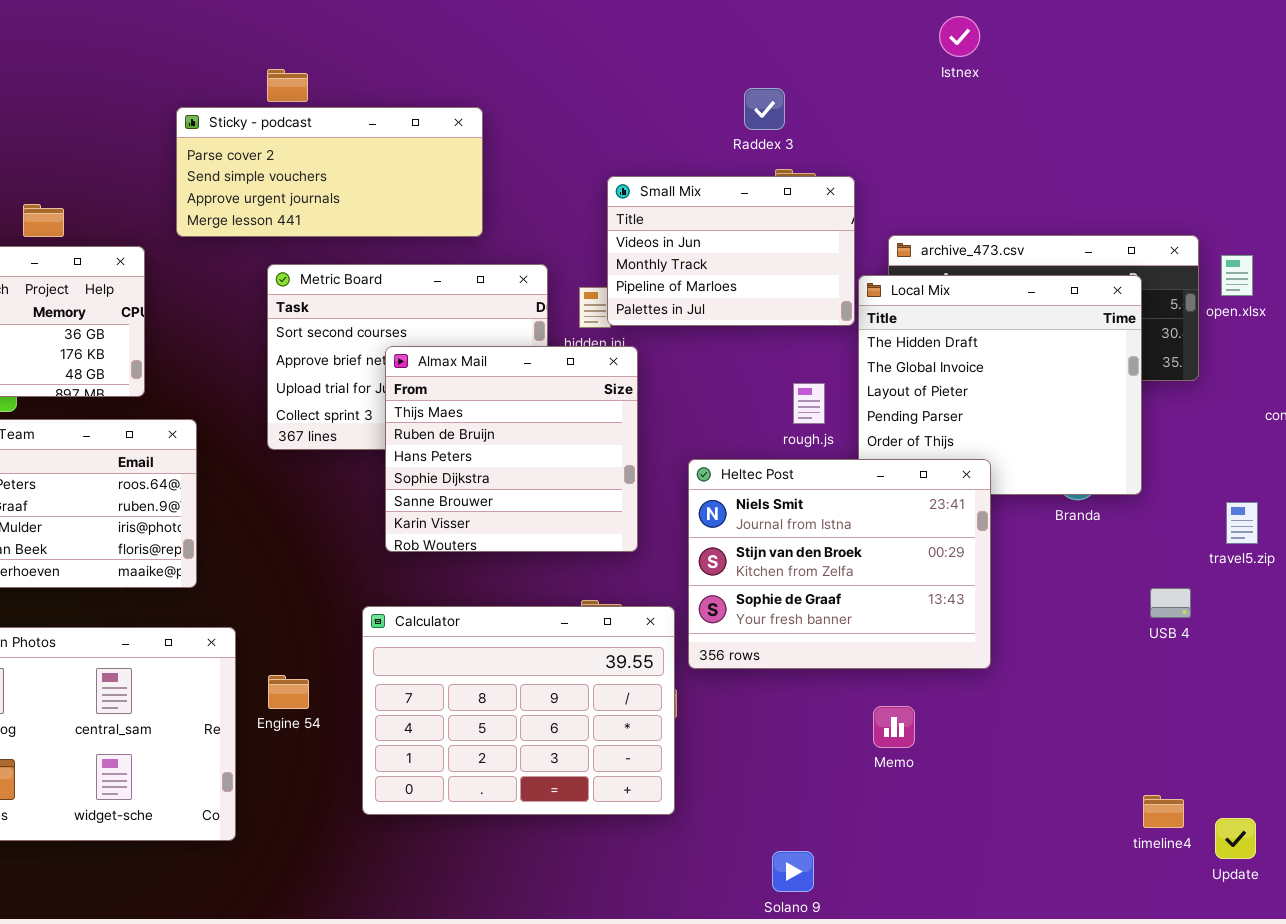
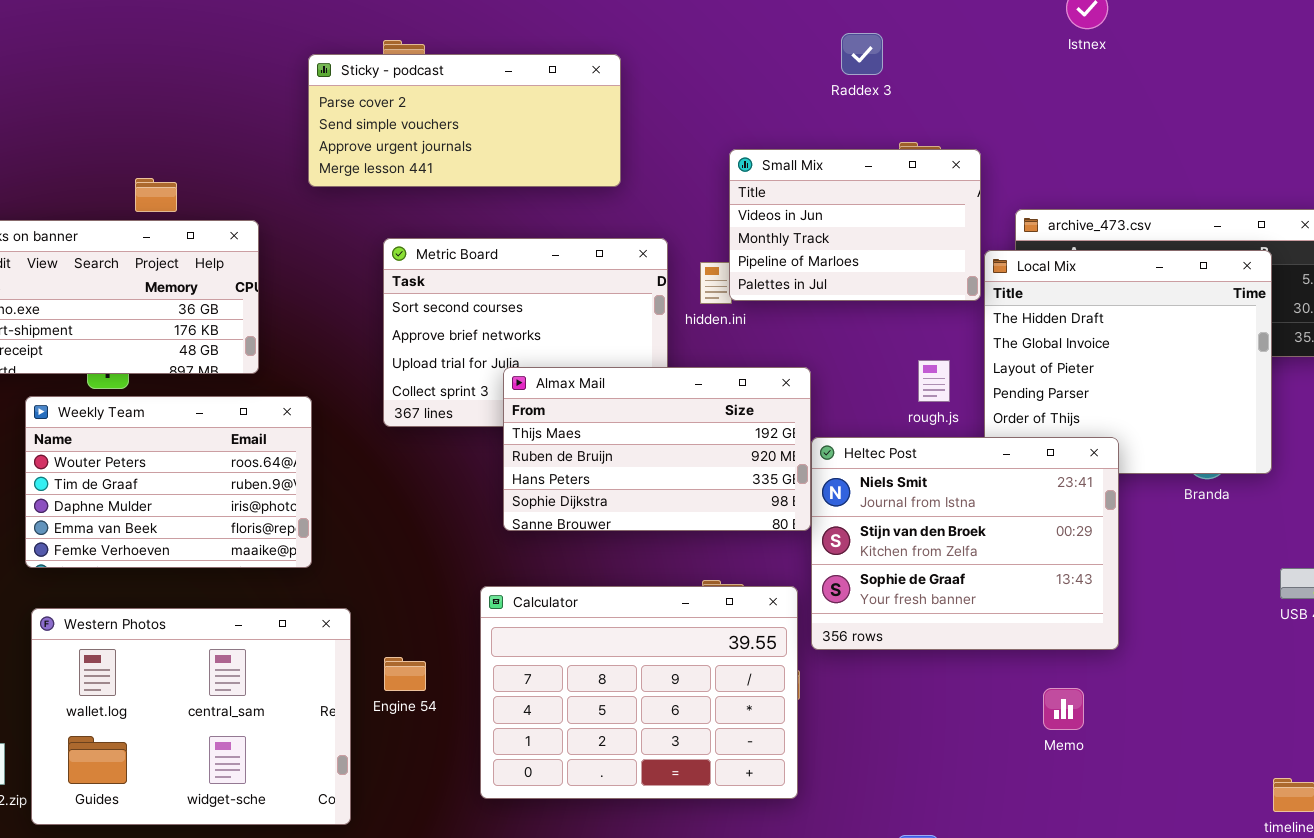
Raddex 3: [744,88,785,130] -> [841,33,883,75], moved
Sticky - podcast: [176,107,483,237] -> [308,54,621,187], moved
Almax Mail: [385,346,638,552] -> [503,367,811,531], resized
Memo: [873,706,915,748] -> [1043,688,1084,730], moved

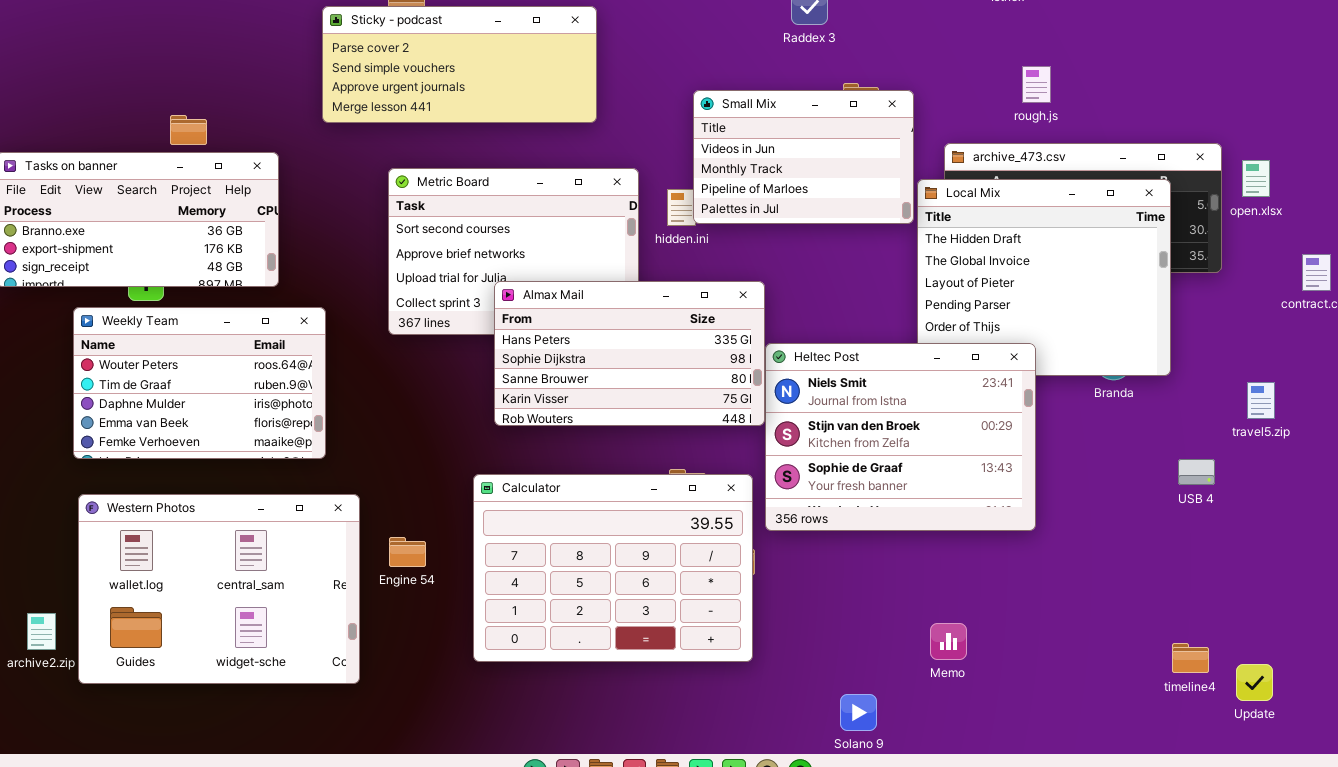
rough.js: [918,360,950,402] -> [1022,66,1051,103], moved
Almax Mail: [503,367,811,531] -> [494,281,765,426], scrolled down 2 rows
Memo: [1043,688,1084,730] -> [930,623,967,660], moved

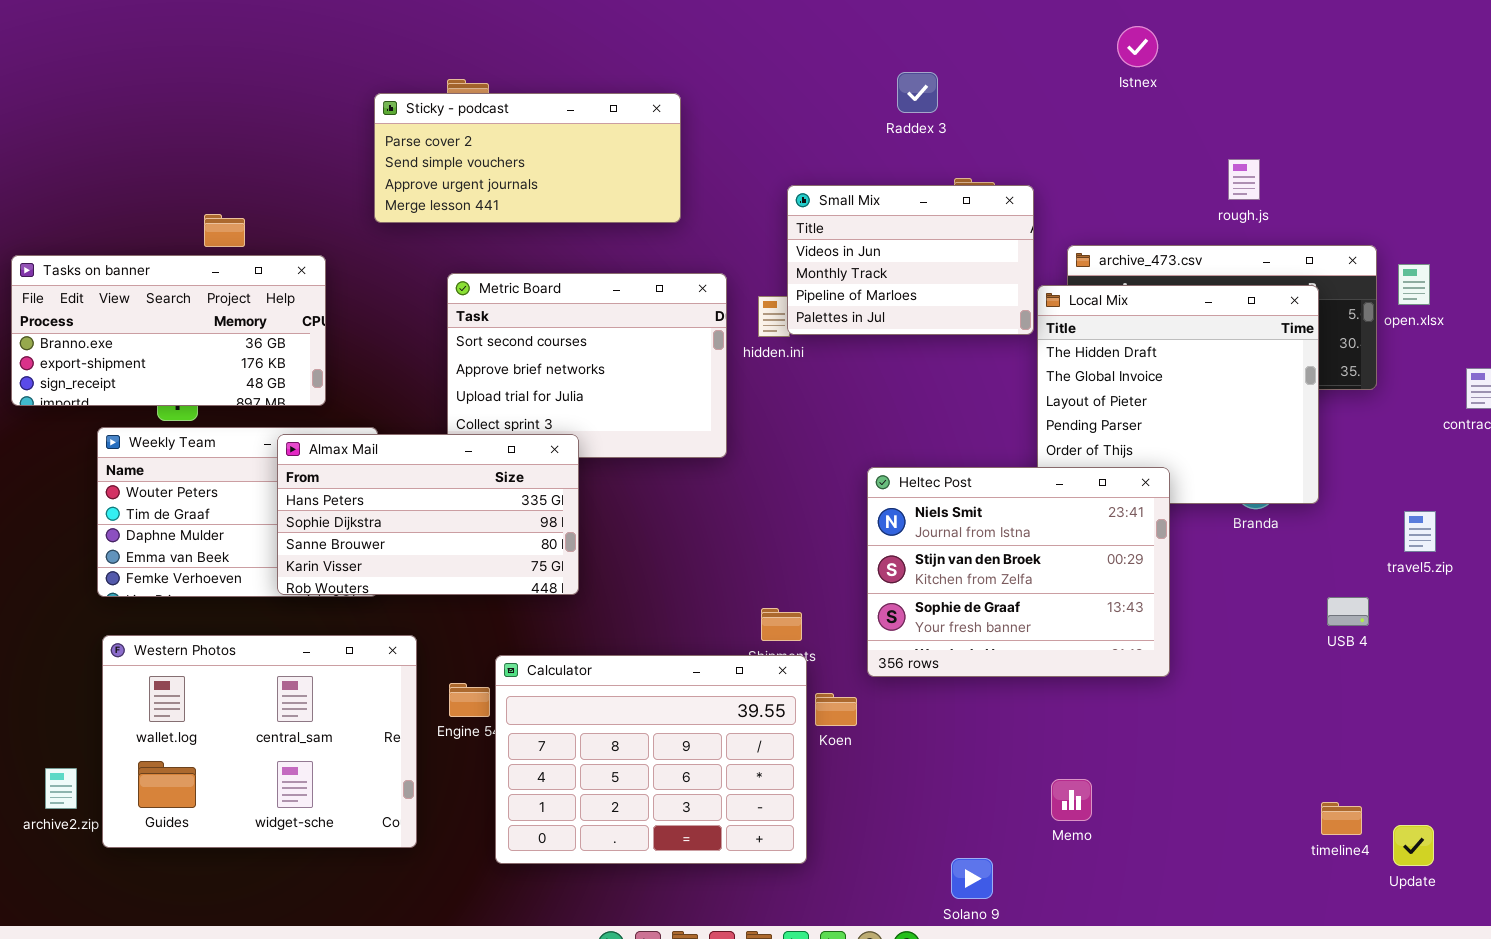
rough.js: [1022,66,1051,103] -> [1228,159,1260,200], moved
Almax Mail: [494,281,765,426] -> [277,434,579,595], moved
Calculator: [473,474,753,662] -> [495,655,807,864], moved

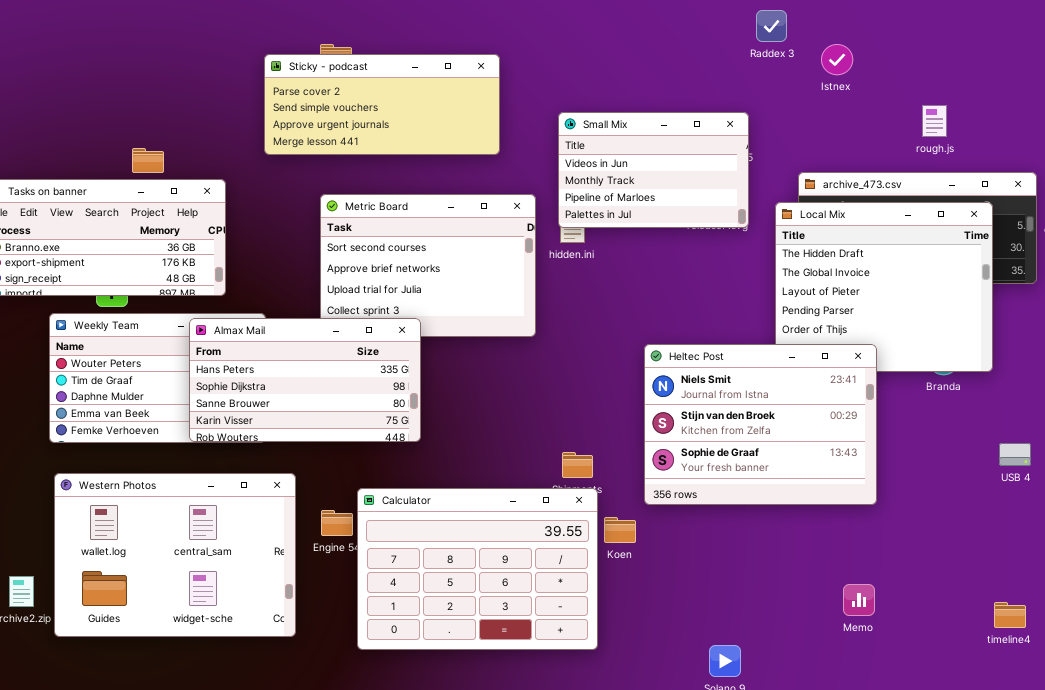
Istnex: [1117,26,1158,67] -> [821,44,853,75], moved
Raddex 3: [897,72,938,113] -> [756,10,787,42], moved
Small Mix: [787,185,1034,335] -> [558,112,749,228], moved
Memo: [1051,779,1092,821] -> [843,584,875,616], moved

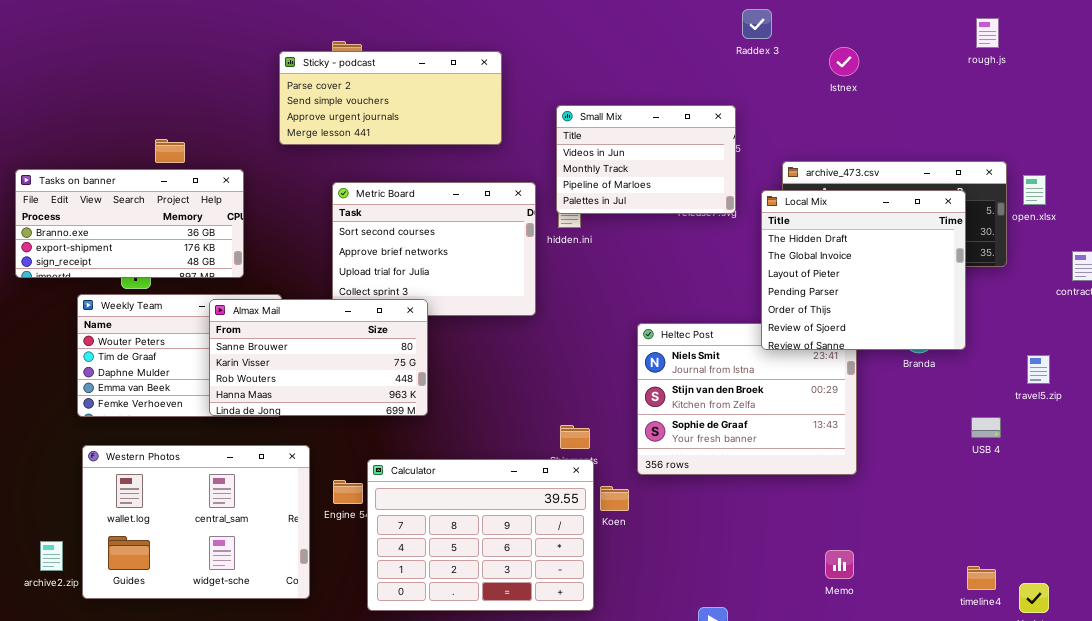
Istnex: [821,44,853,75] -> [829,47,859,76], moved
rough.js: [922,105,947,137] -> [976,18,999,48], moved
Local Mix: [775,202,993,372] -> [761,190,966,350], raised
Almax Mail: [189,318,421,442] -> [209,299,428,416], scrolled down 2 rows

